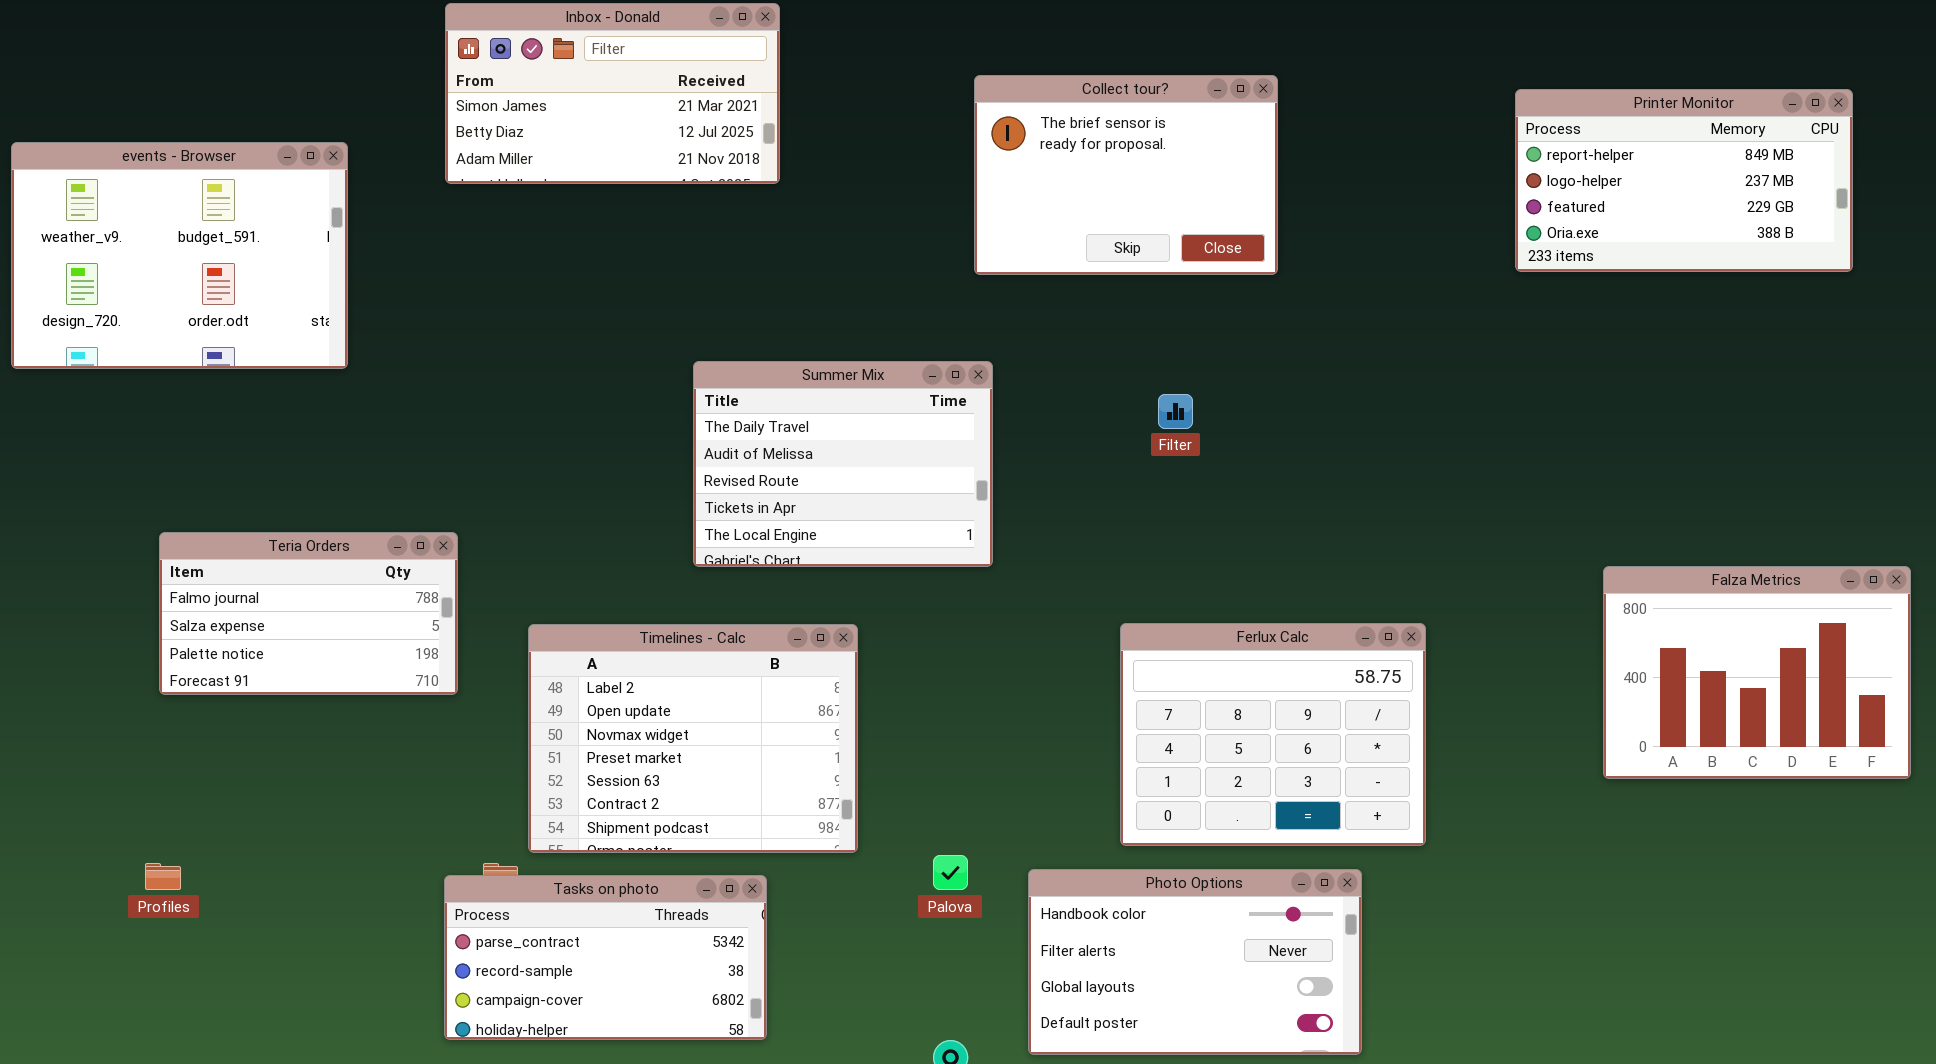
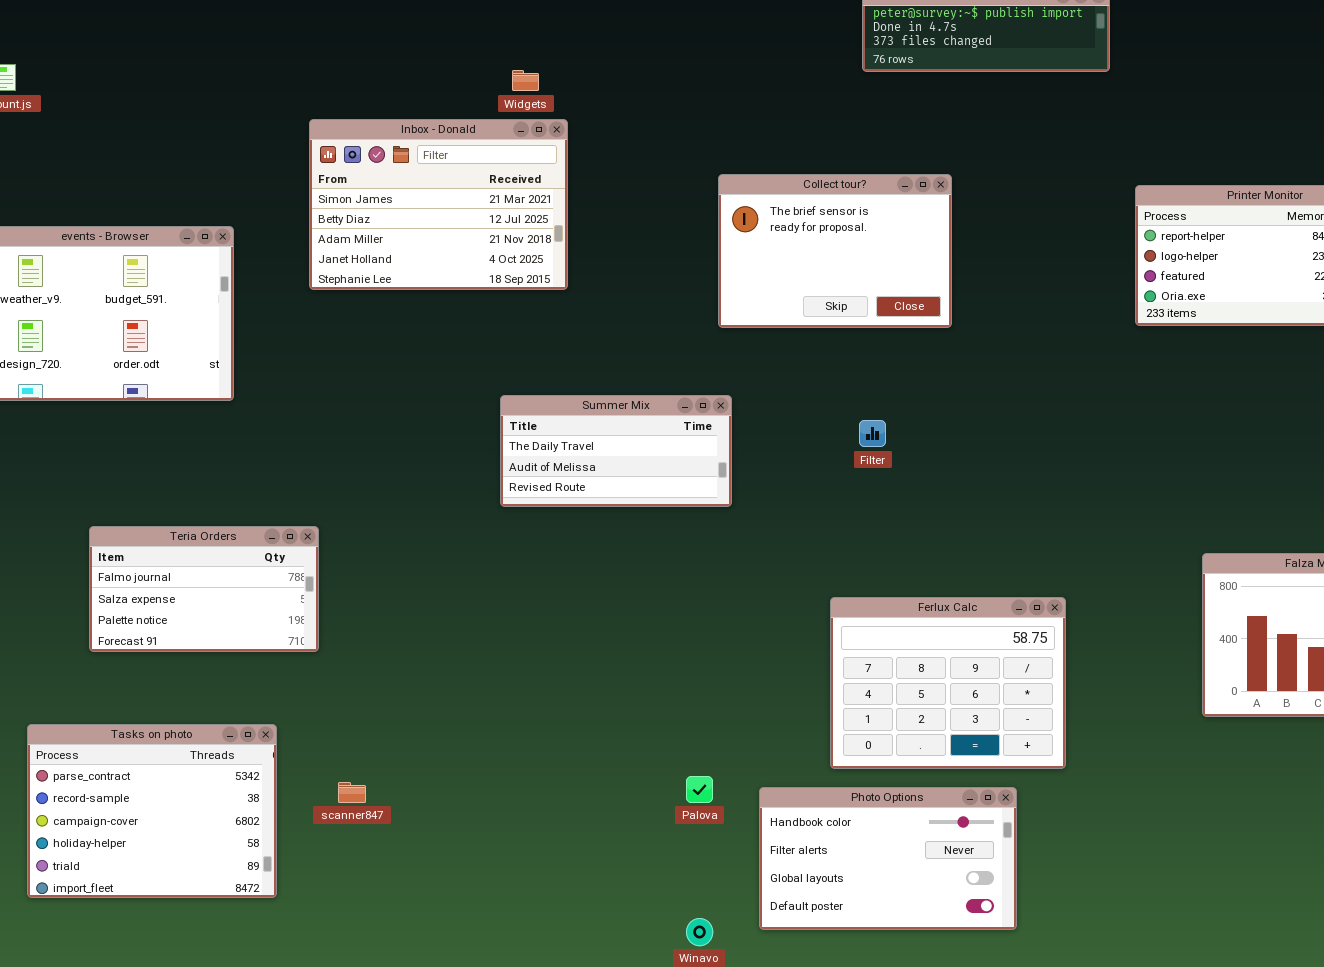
Inbox - Donald: [445,3,780,184] -> [309,119,568,290], resized
Summer Mix: [693,361,993,567] -> [500,395,732,507], resized
Timelines - Calc: [528,624,858,853] -> none, closed
Tasks on photo: [444,875,767,1040] -> [27,724,277,898], moved, resized

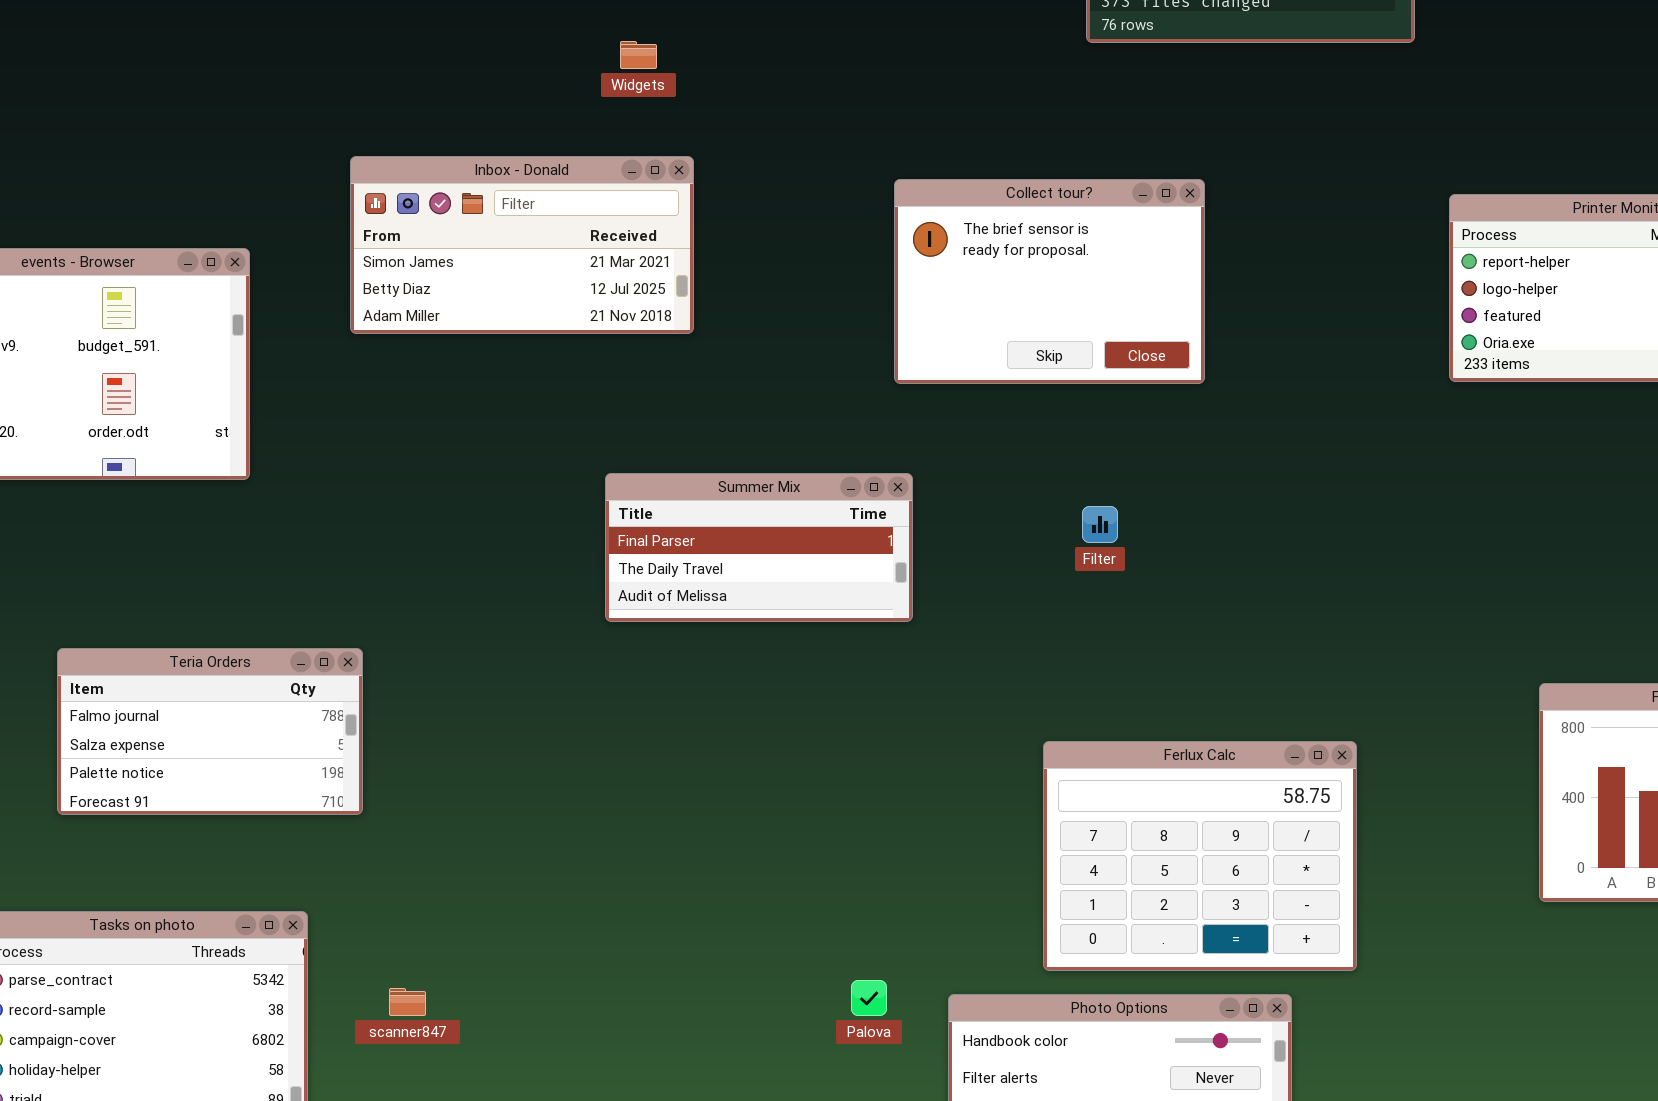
Inbox - Donald: [309,119,568,290] -> [350,156,694,334], resized
Summer Mix: [500,395,732,507] -> [605,473,913,622], scrolled up 1 row

